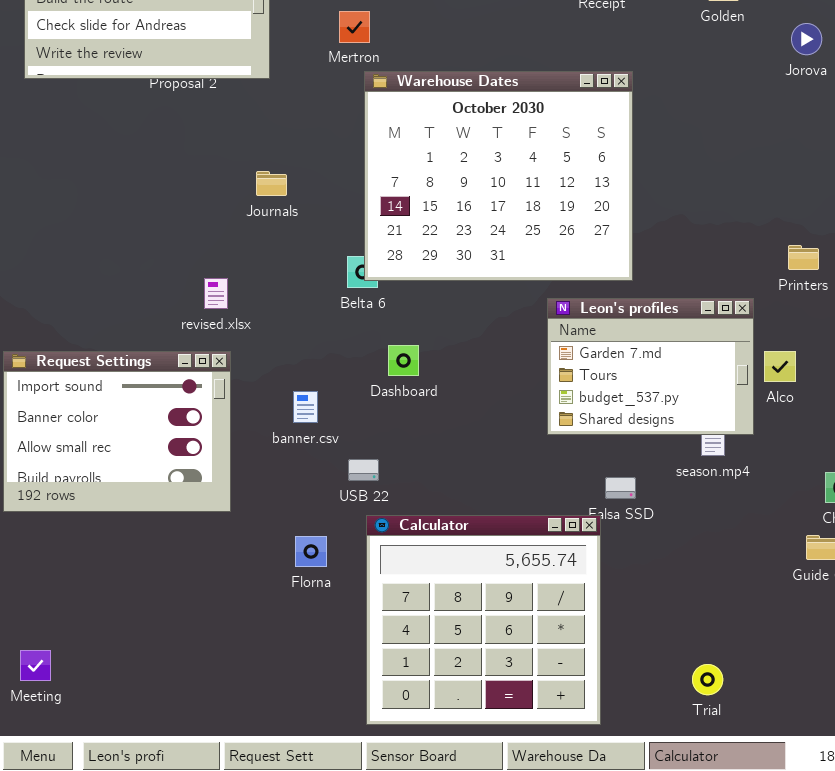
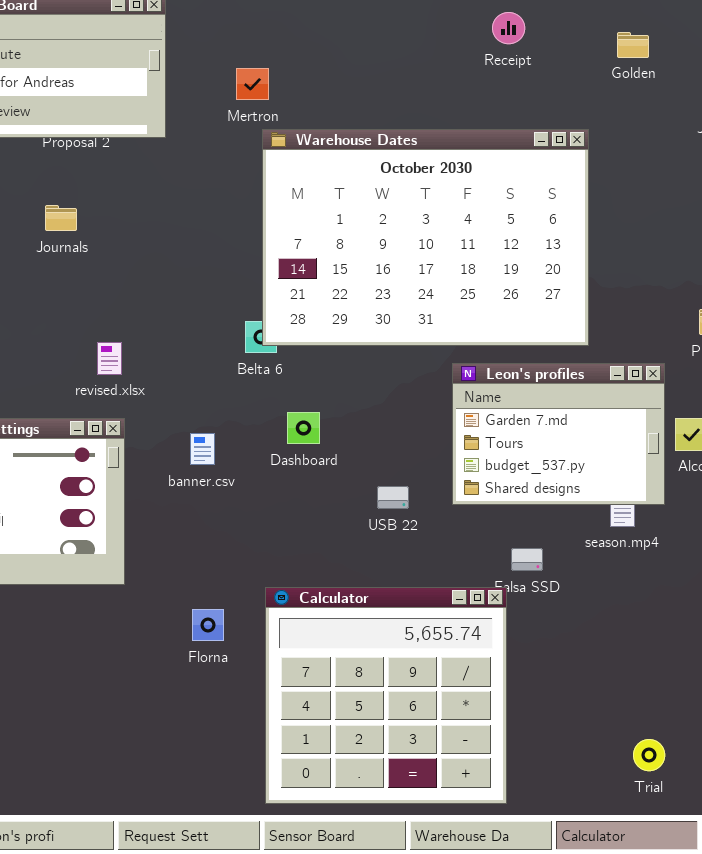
Warehouse Dates: [364,71,633,281] -> [262,129,589,346], resized
Journals: [256,171,287,196] -> [45,205,77,231], moved
banner.csv: [293,391,318,423] -> [190,433,215,465], moved
USB 22: [348,459,379,481] -> [377,486,409,509], moved
Trial: [692,664,723,695] -> [633,739,665,771], moved

